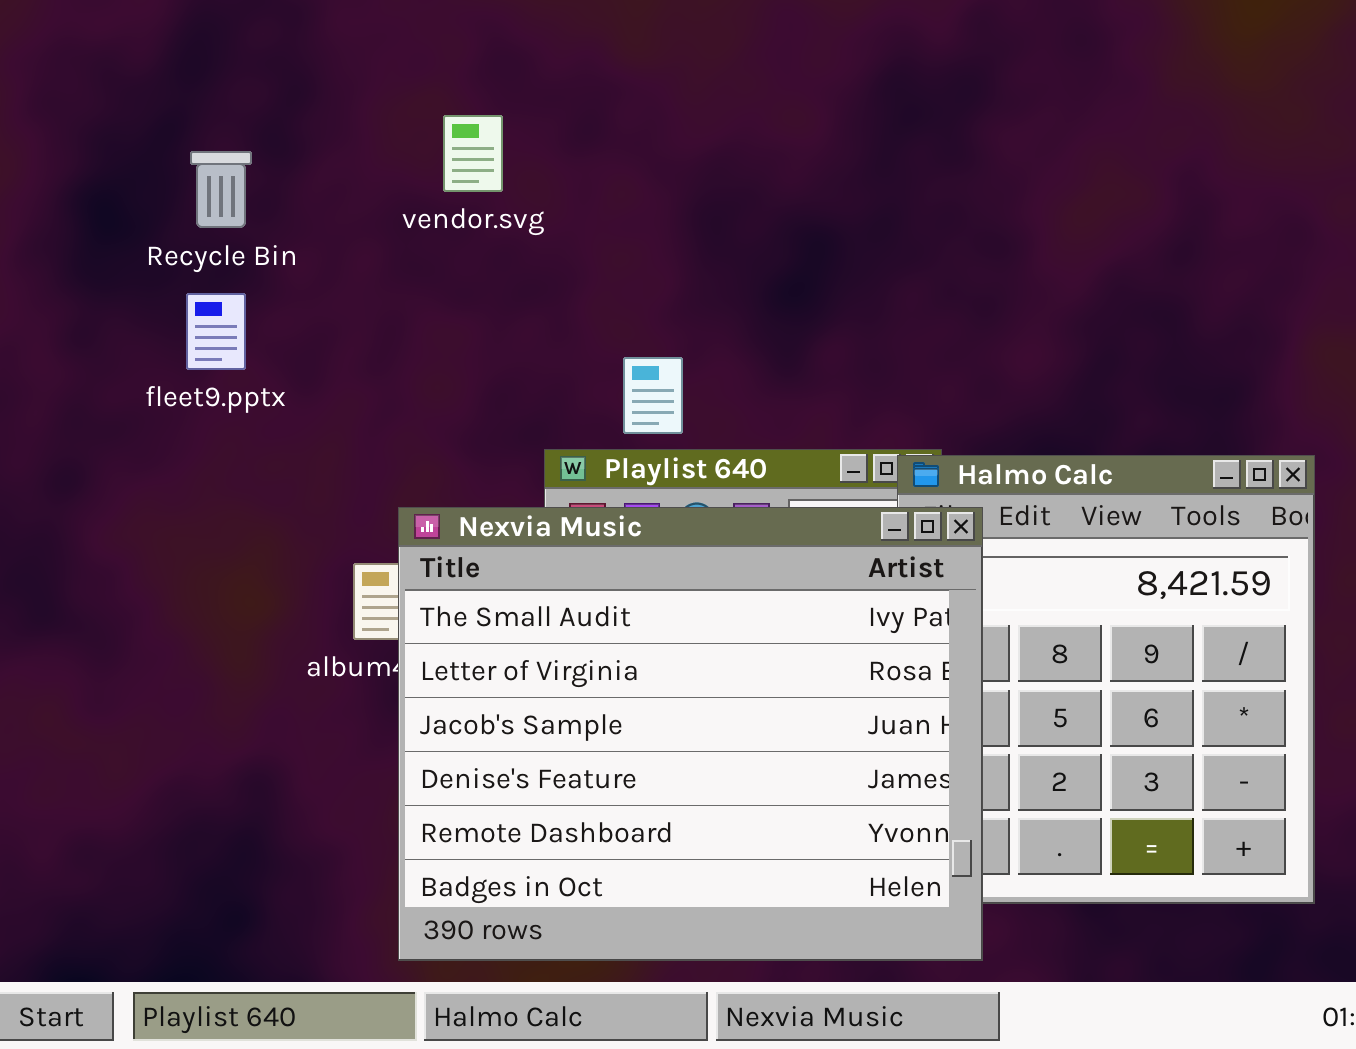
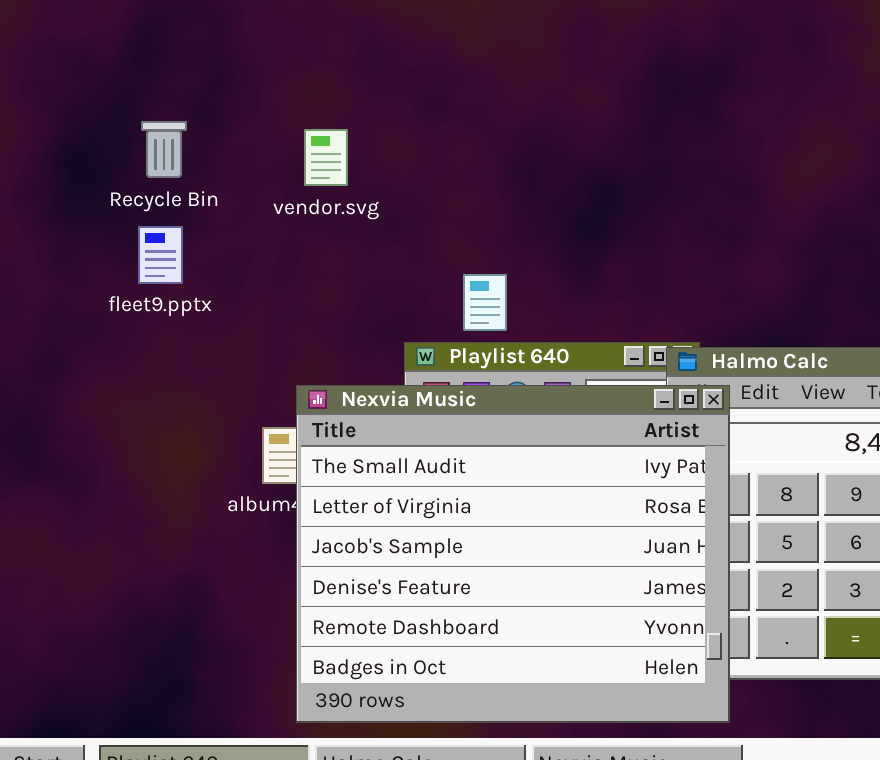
vendor.svg: [443,115,503,192] -> [304,129,348,186], moved

